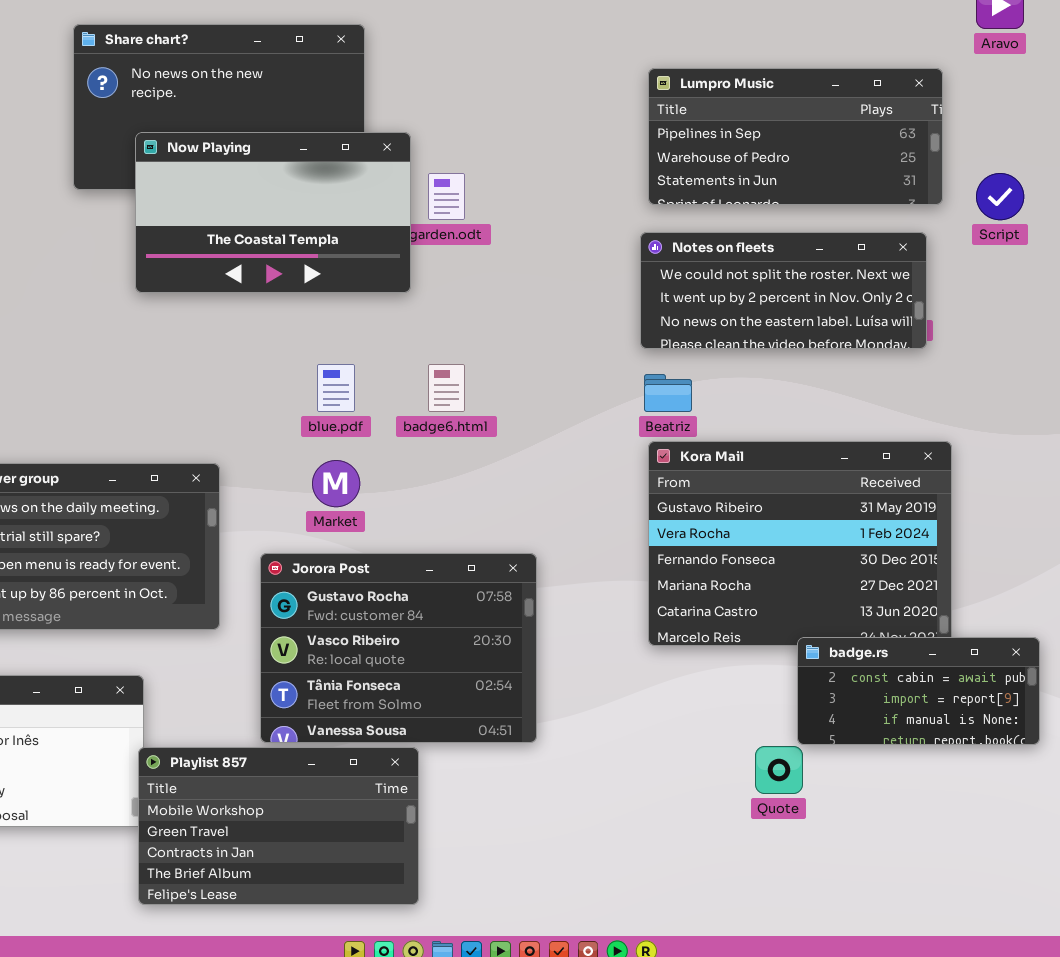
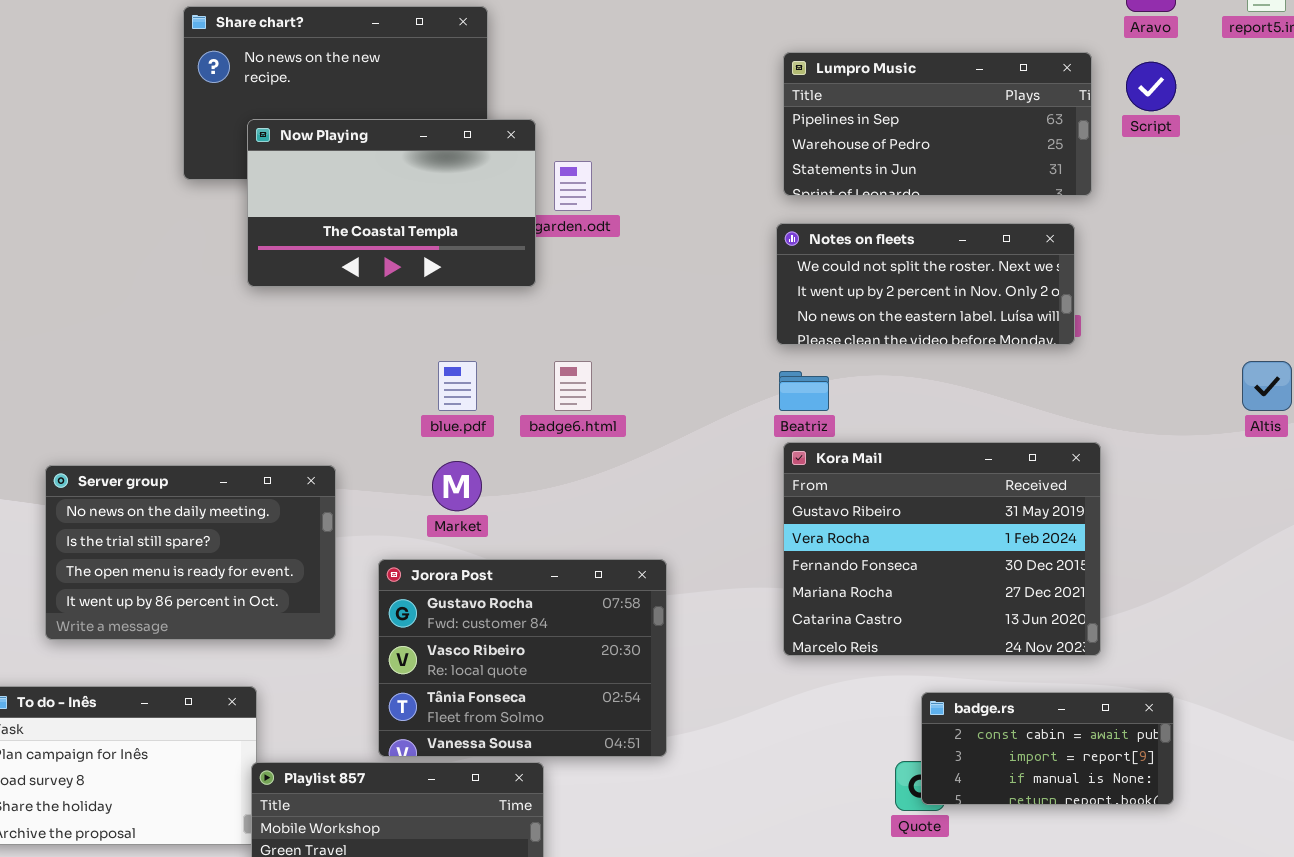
Script: [976,173,1024,220] -> [1126,62,1176,111], moved
badge.rs: [797,637,1040,745] -> [921,692,1174,805], moved

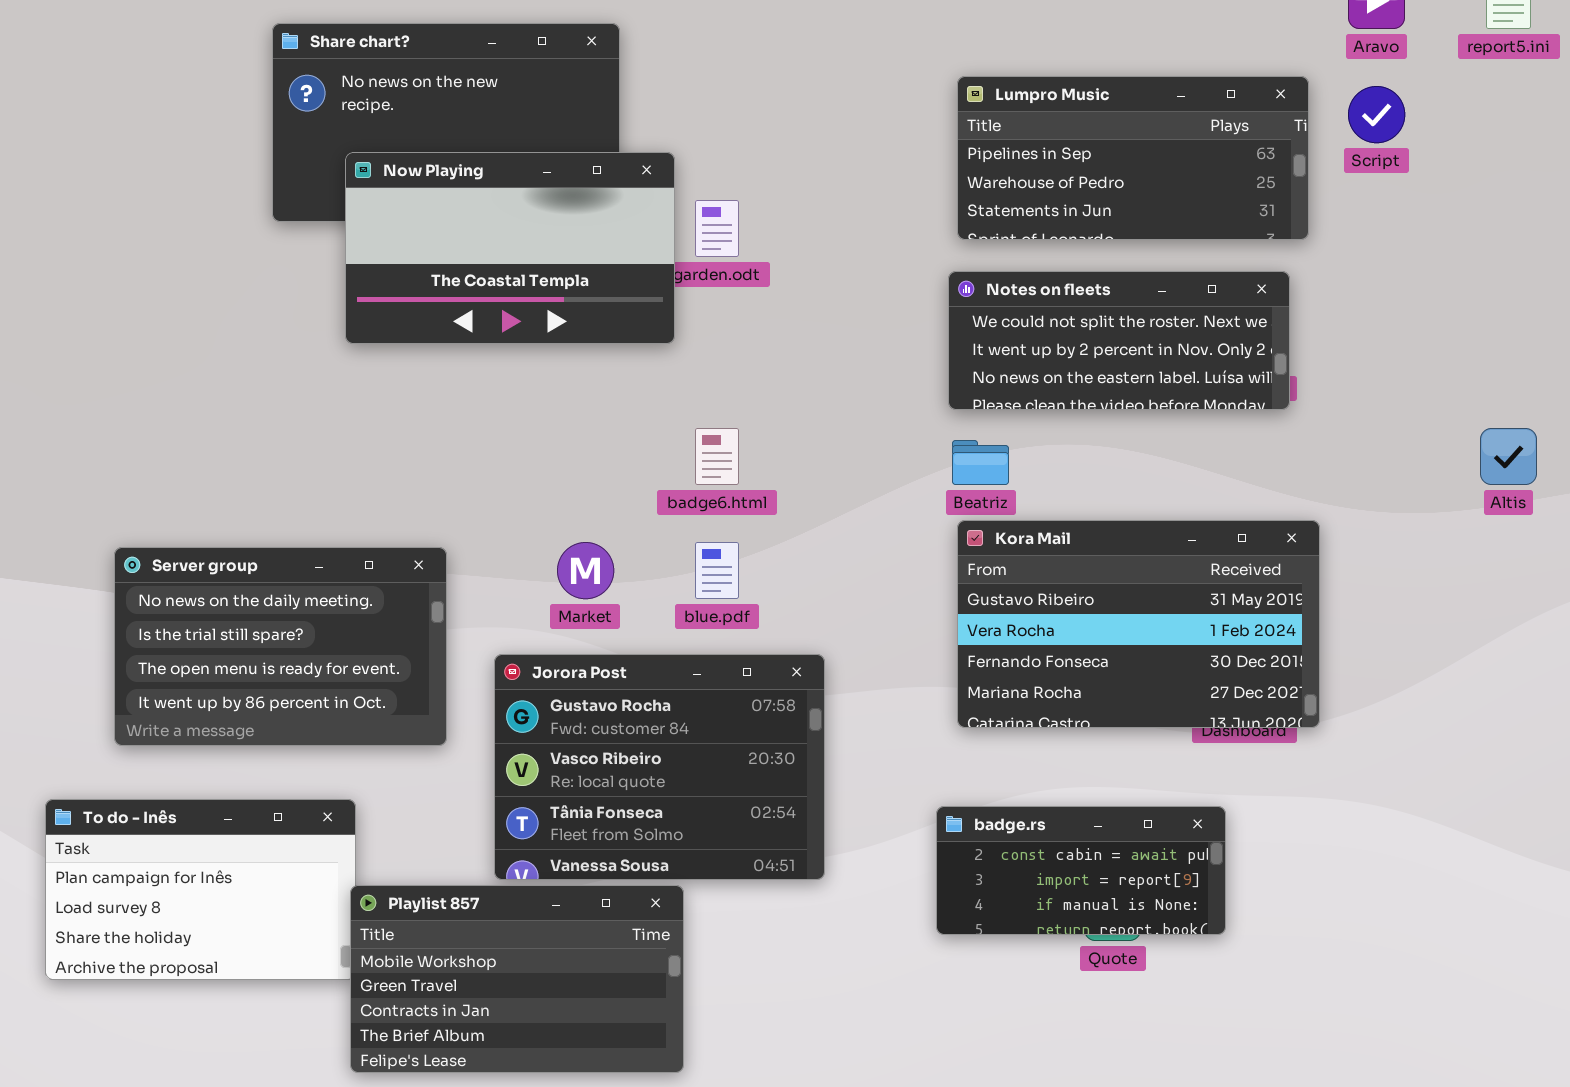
blue.pdf: [438,361,477,411] -> [695,542,739,599], moved
Kora Mail: [783,442,1101,656] -> [957,520,1320,728], resized
badge.rs: [921,692,1174,805] -> [936,806,1226,935], moved

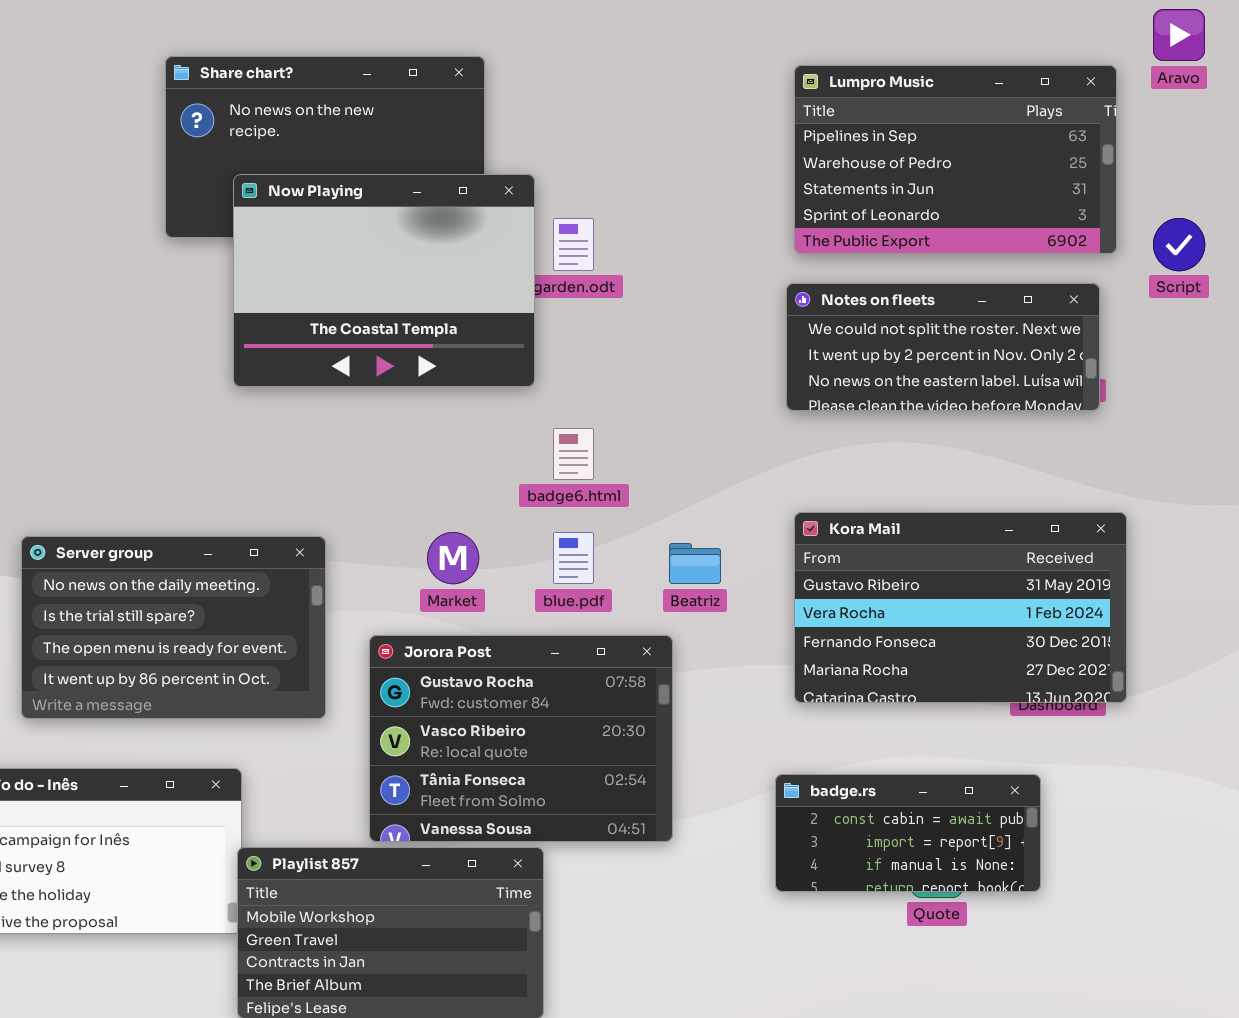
Lumpro Music: [957,76,1309,240] -> [794,65,1117,254], resized
Script: [1348,86,1405,143] -> [1153,218,1205,271], moved
Now Playing: [345,152,675,344] -> [233,174,535,387], resized
Beatriz: [952,440,1009,485] -> [669,543,721,584], moved

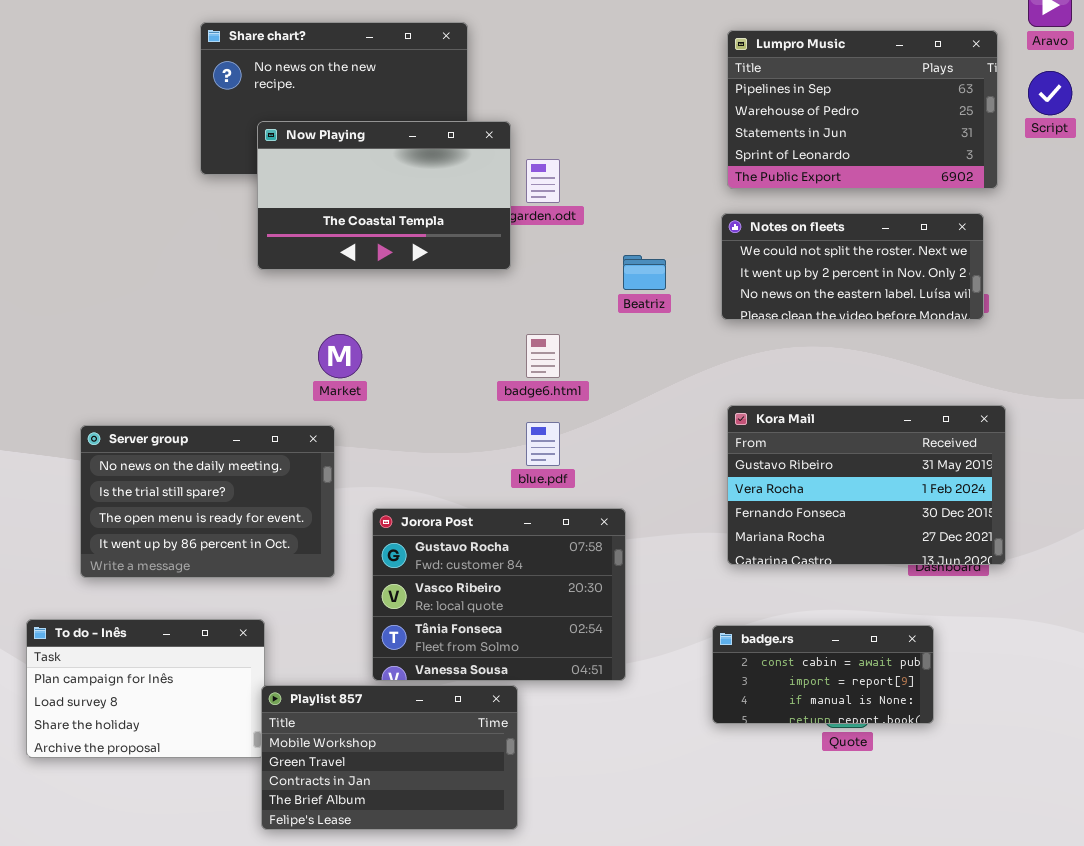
Now Playing: [233,174,535,387] -> [257,121,511,270], resized
Script: [1153,218,1205,271] -> [1028,71,1072,115], moved
Market: [427,532,479,584] -> [318,334,362,378], moved
Beatriz: [669,543,721,584] -> [623,255,666,290], moved

